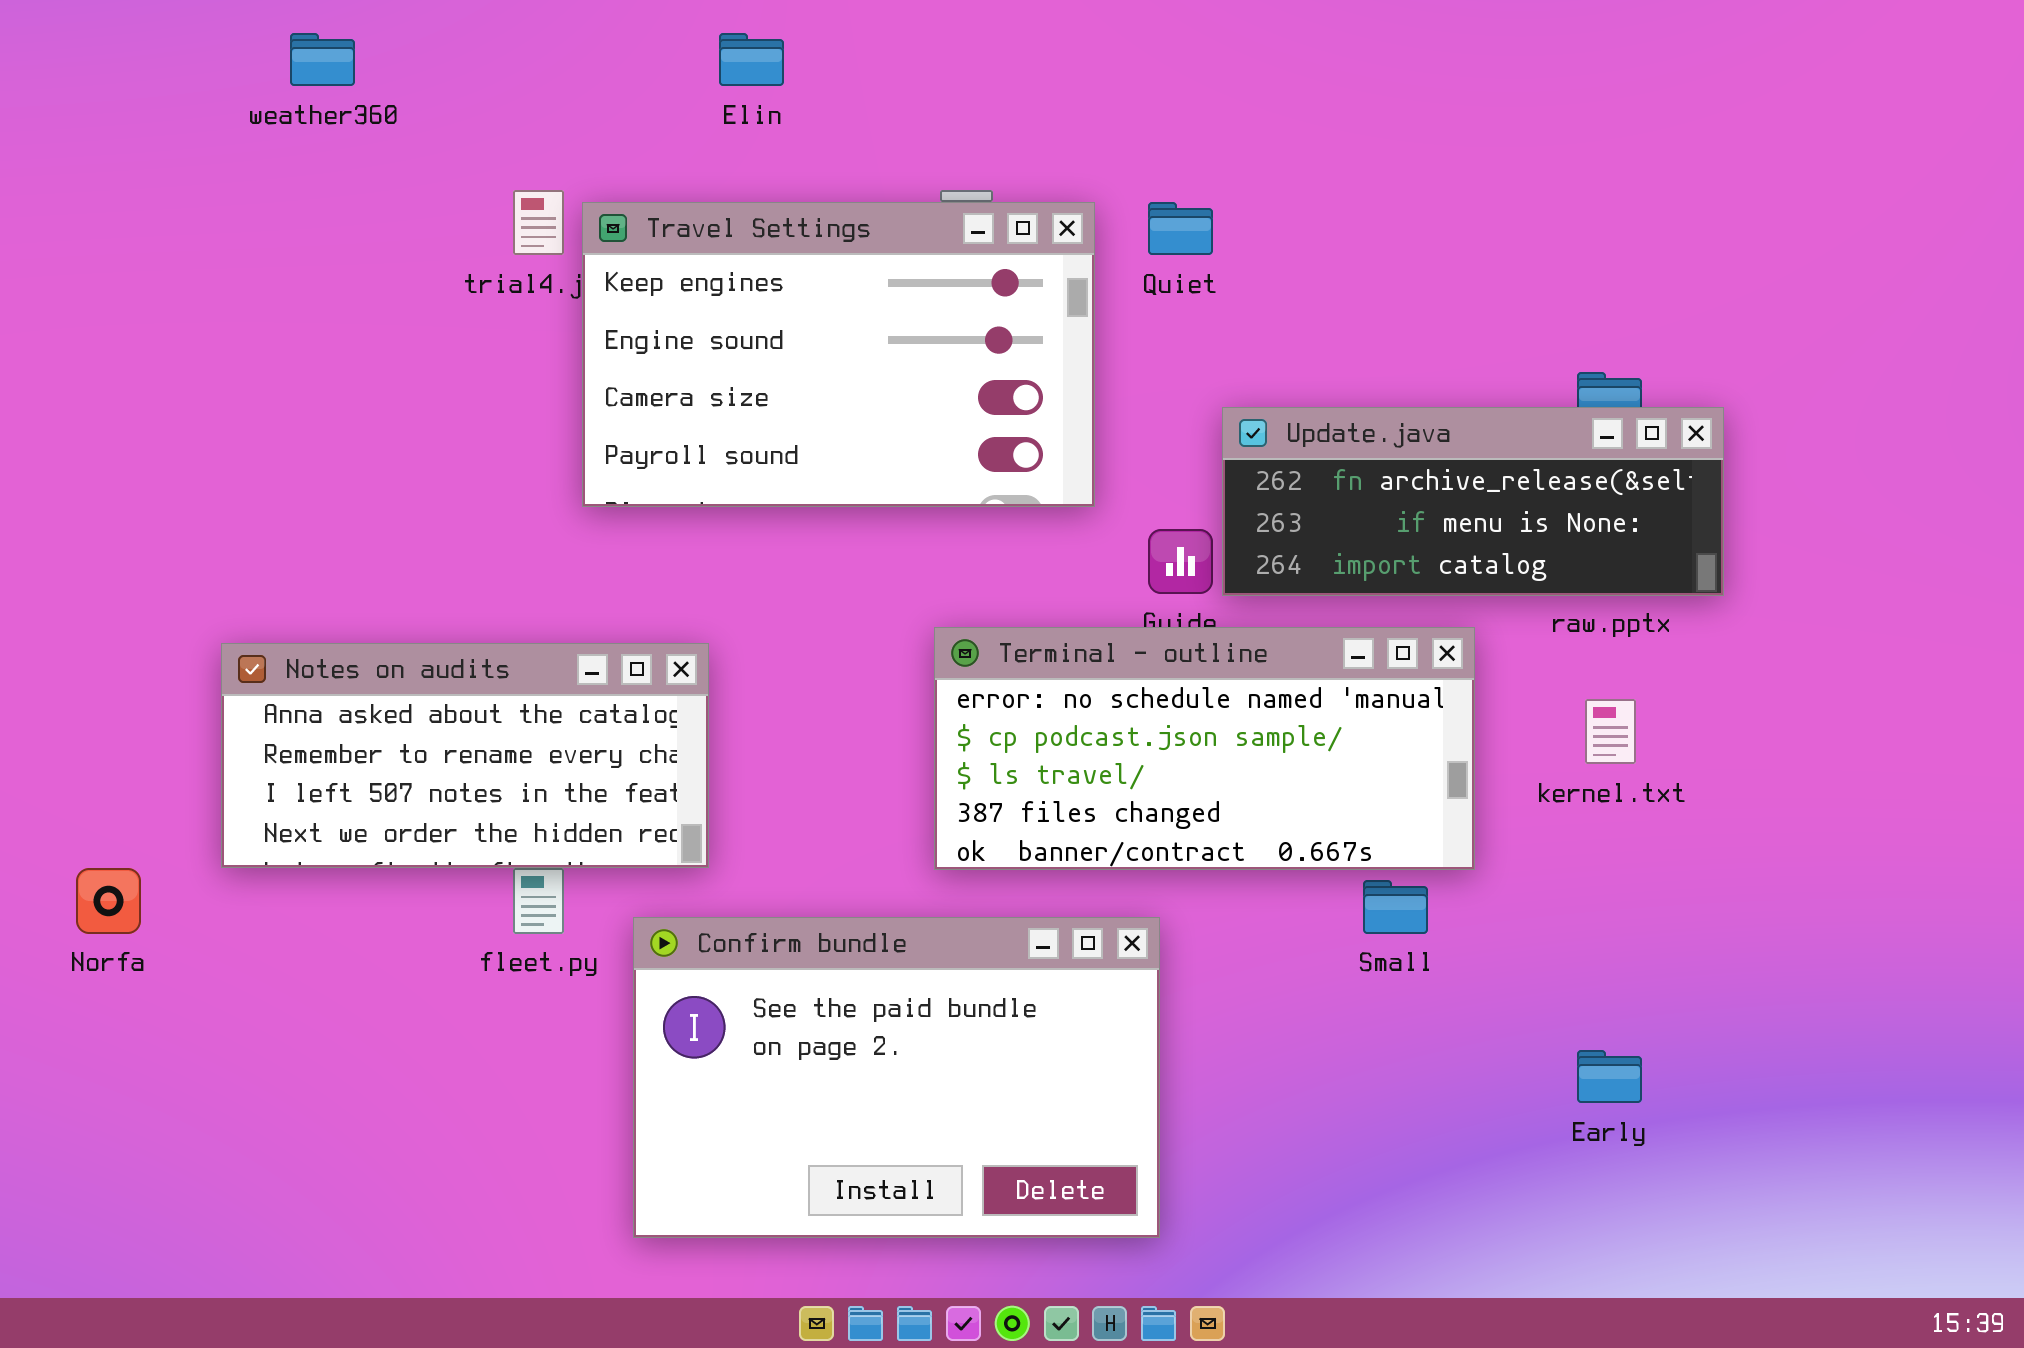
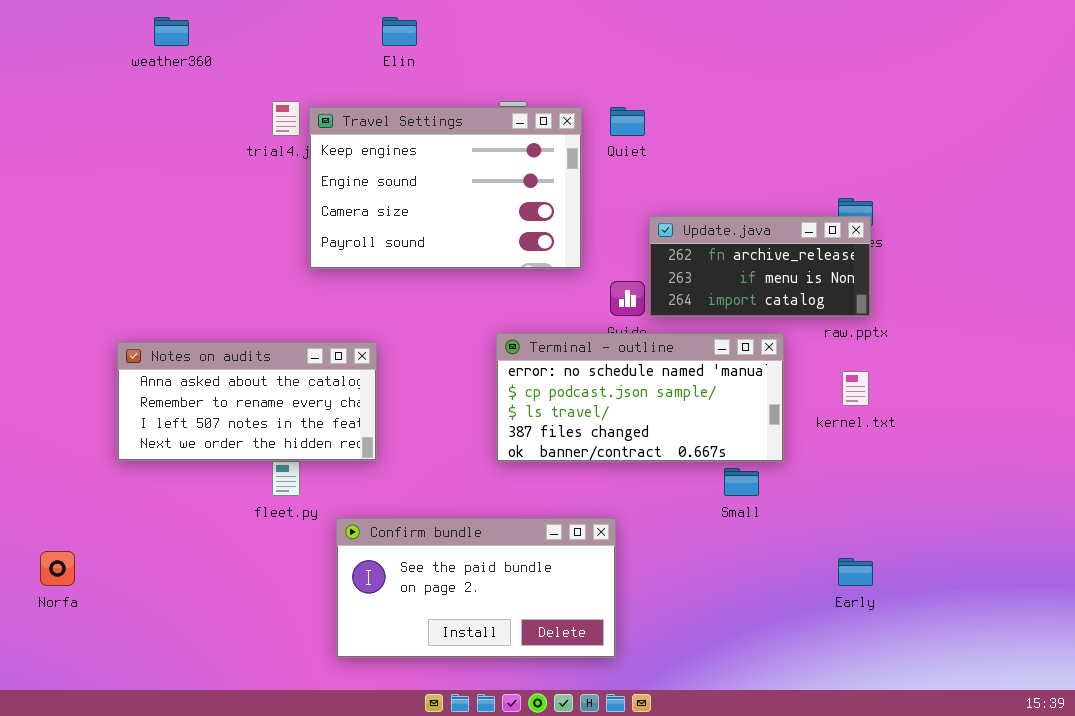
Update.java: [1222,407,1724,596] -> [649,216,871,317], resized
Norfa: [76,868,141,934] -> [40,551,75,586], moved
Confirm bundle: [633,917,1160,1238] -> [336,518,616,658], resized

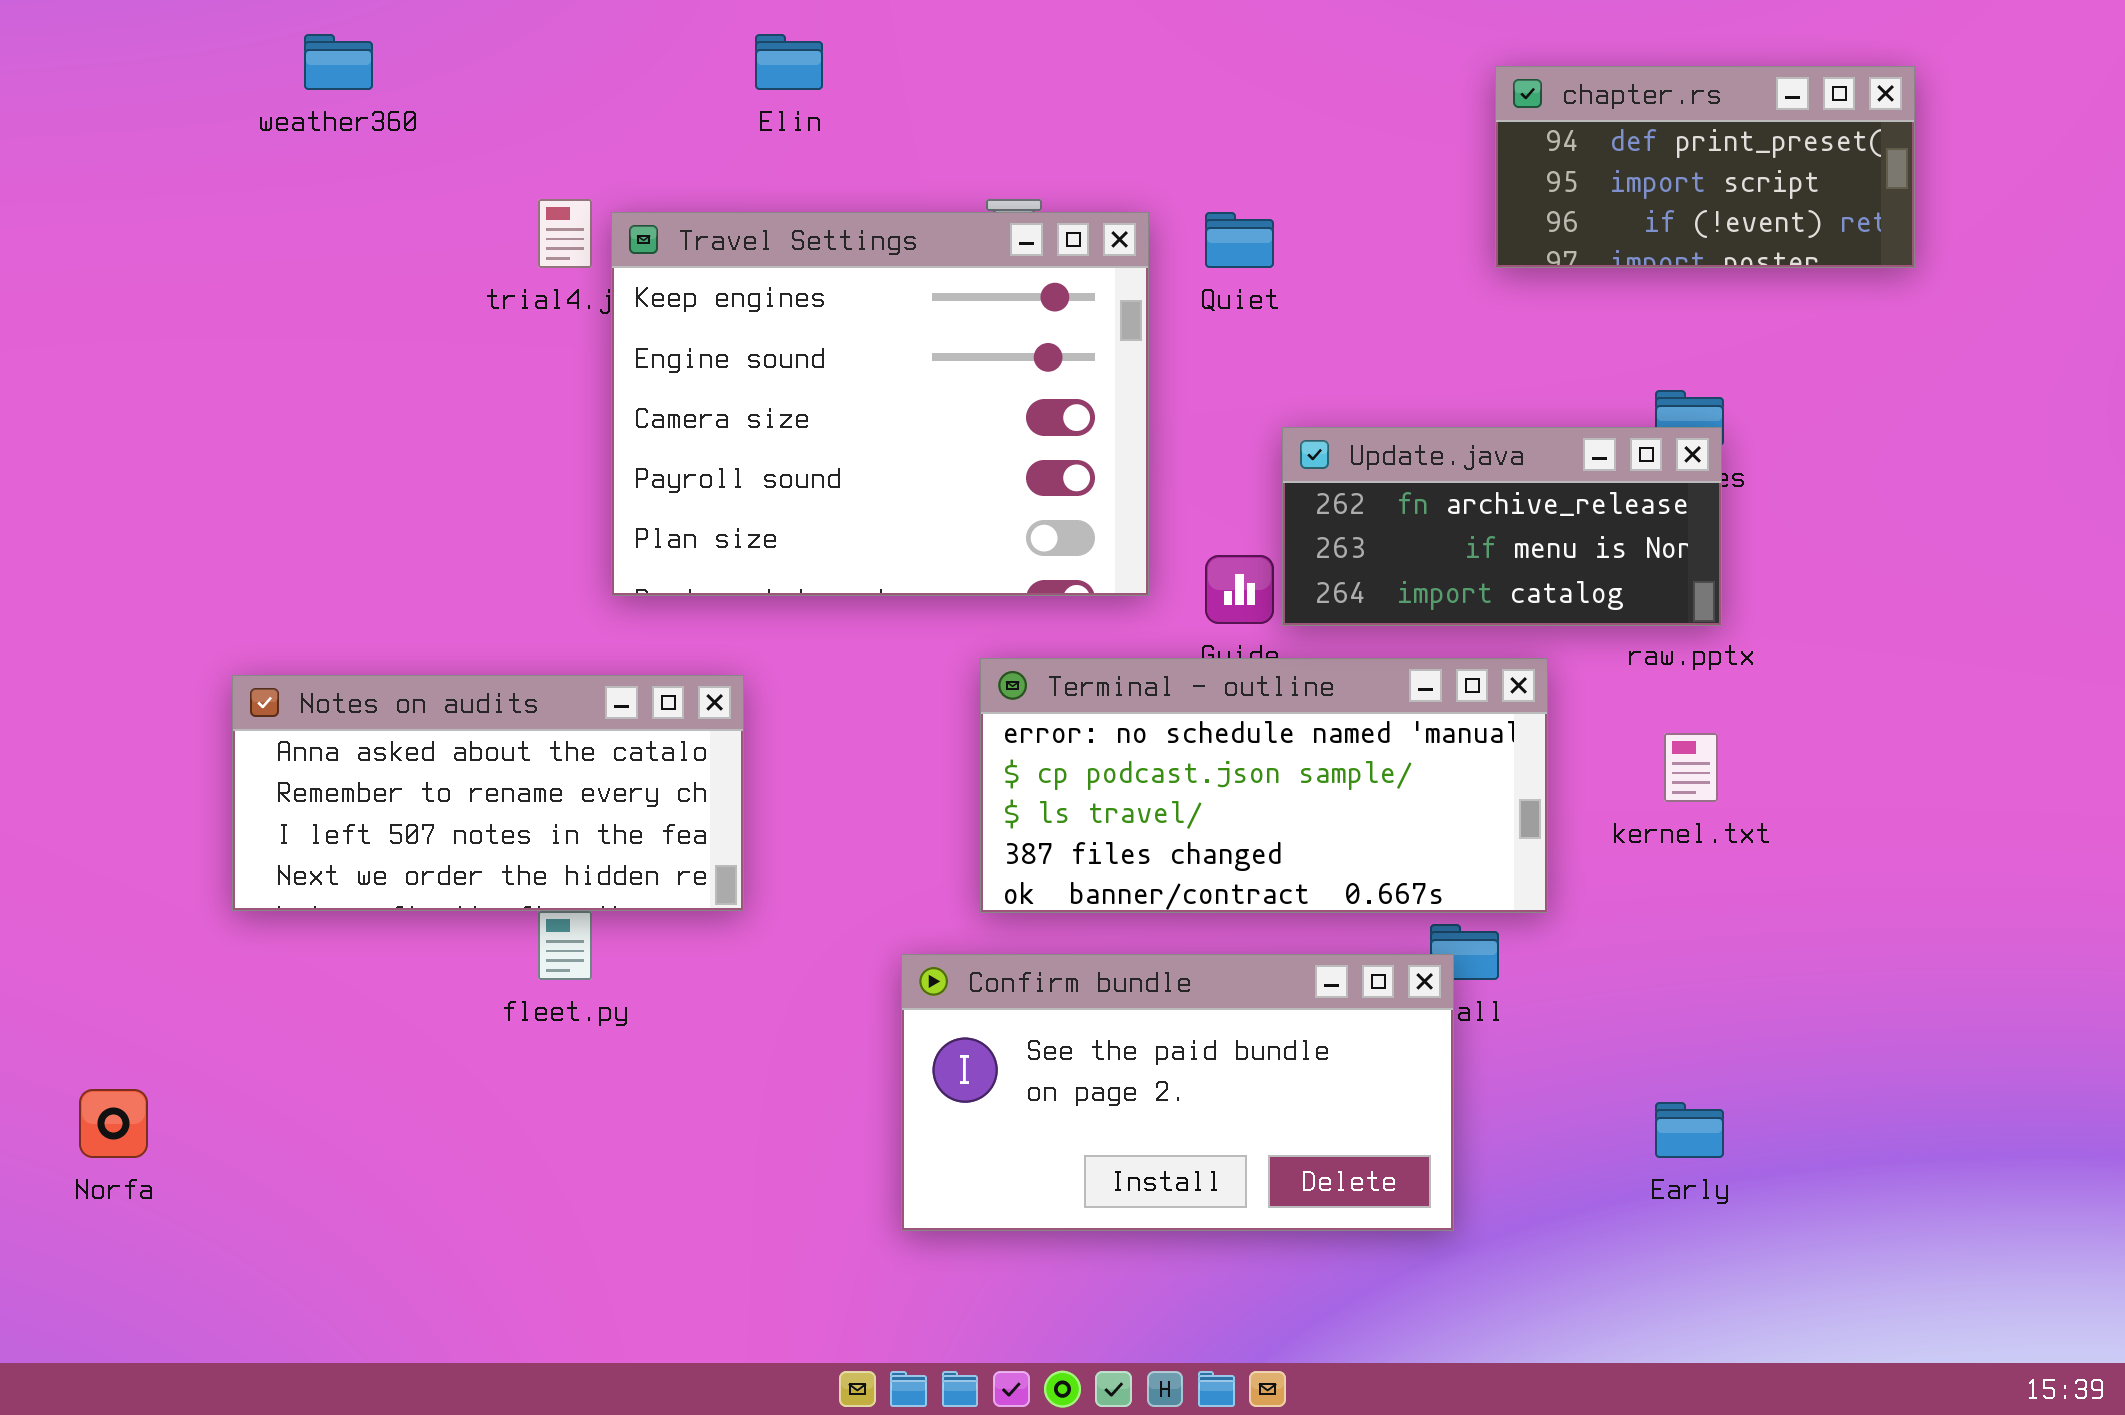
chapter.rs: none -> [1495,66,1915,268], opened
Travel Settings: [309,107,582,269] -> [611,212,1149,596], resized
Confirm bundle: [336,518,616,658] -> [901,954,1454,1231], moved

